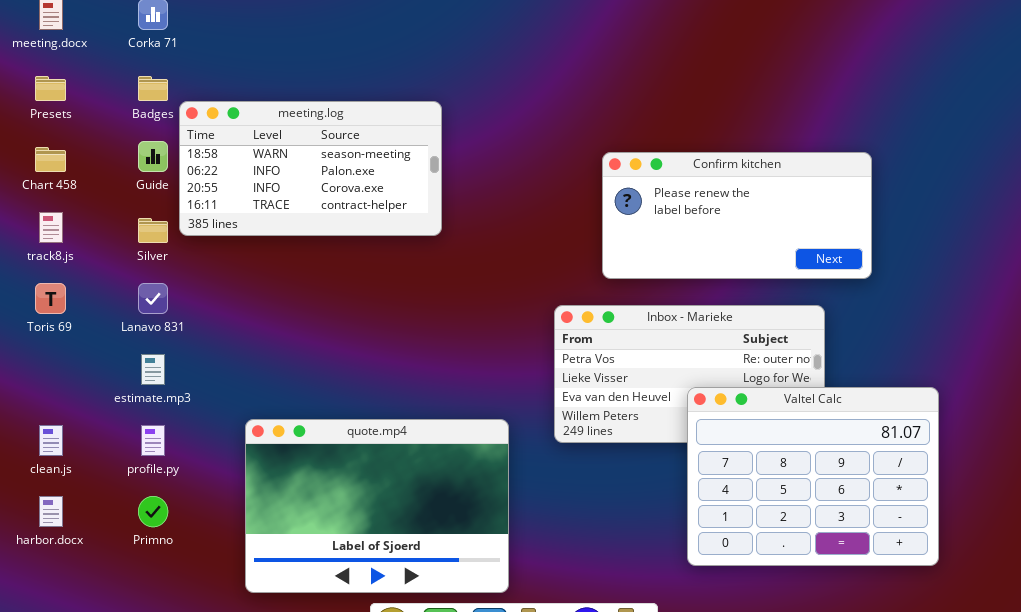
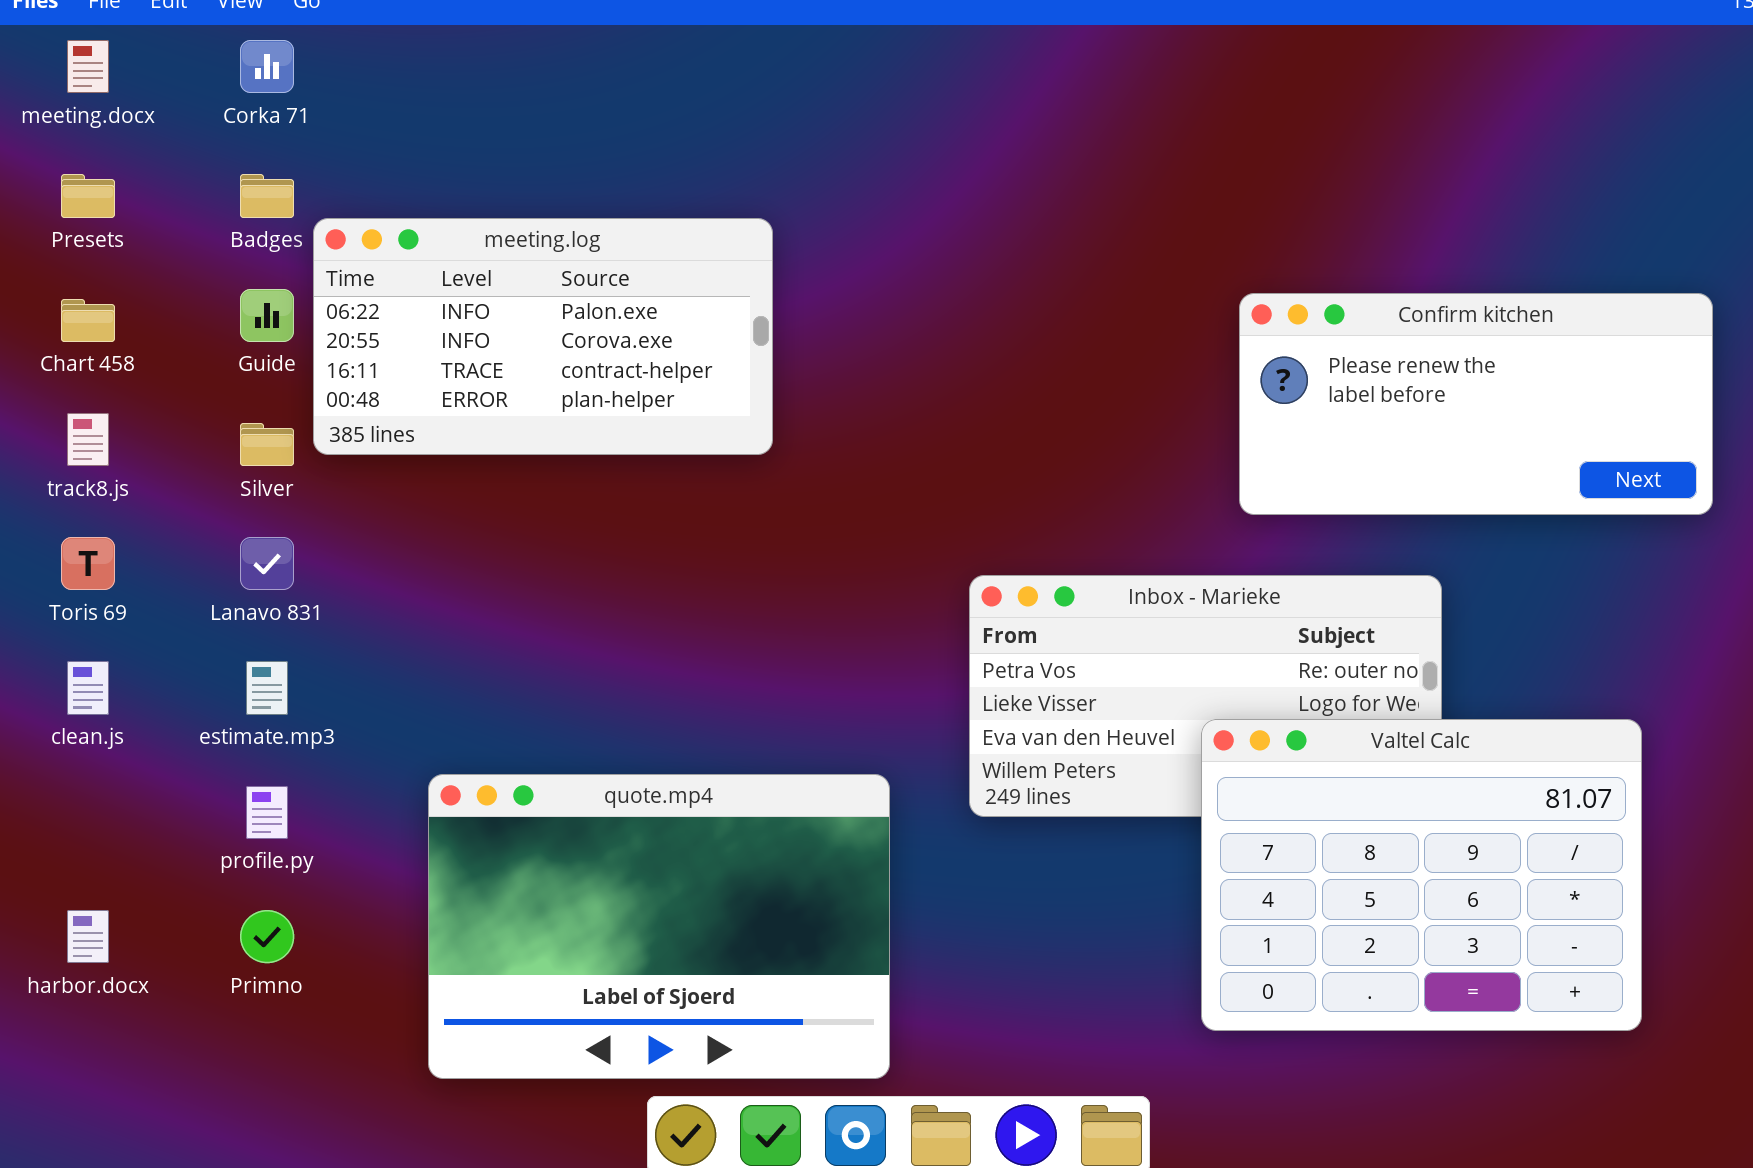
meeting.log: [179,101,442,236] -> [313,218,773,455], scrolled down 1 row
Confirm kitchen: [602,152,872,279] -> [1239,293,1713,515], moved
clean.js: [39,425,63,456] -> [67,661,109,715], moved

